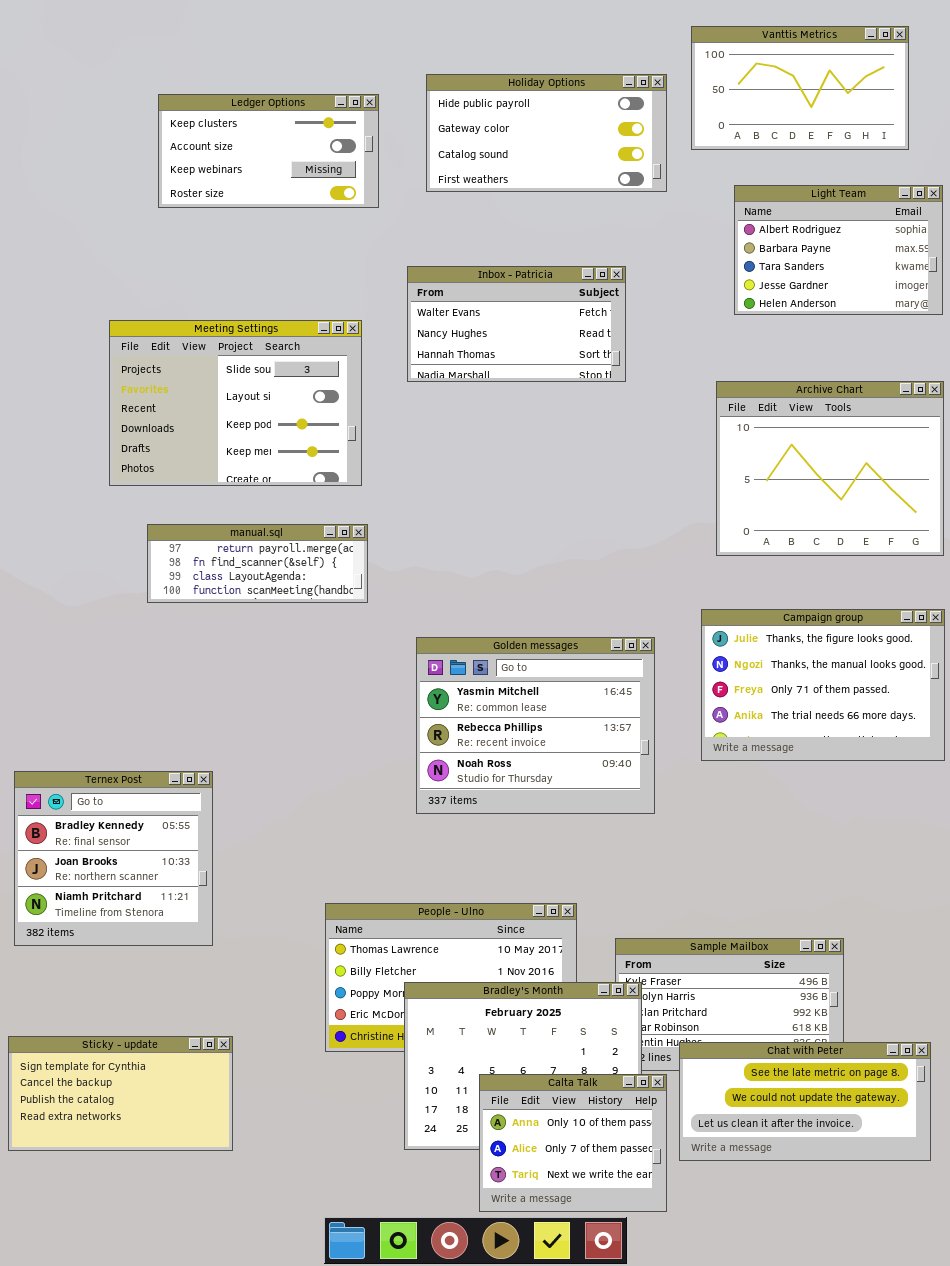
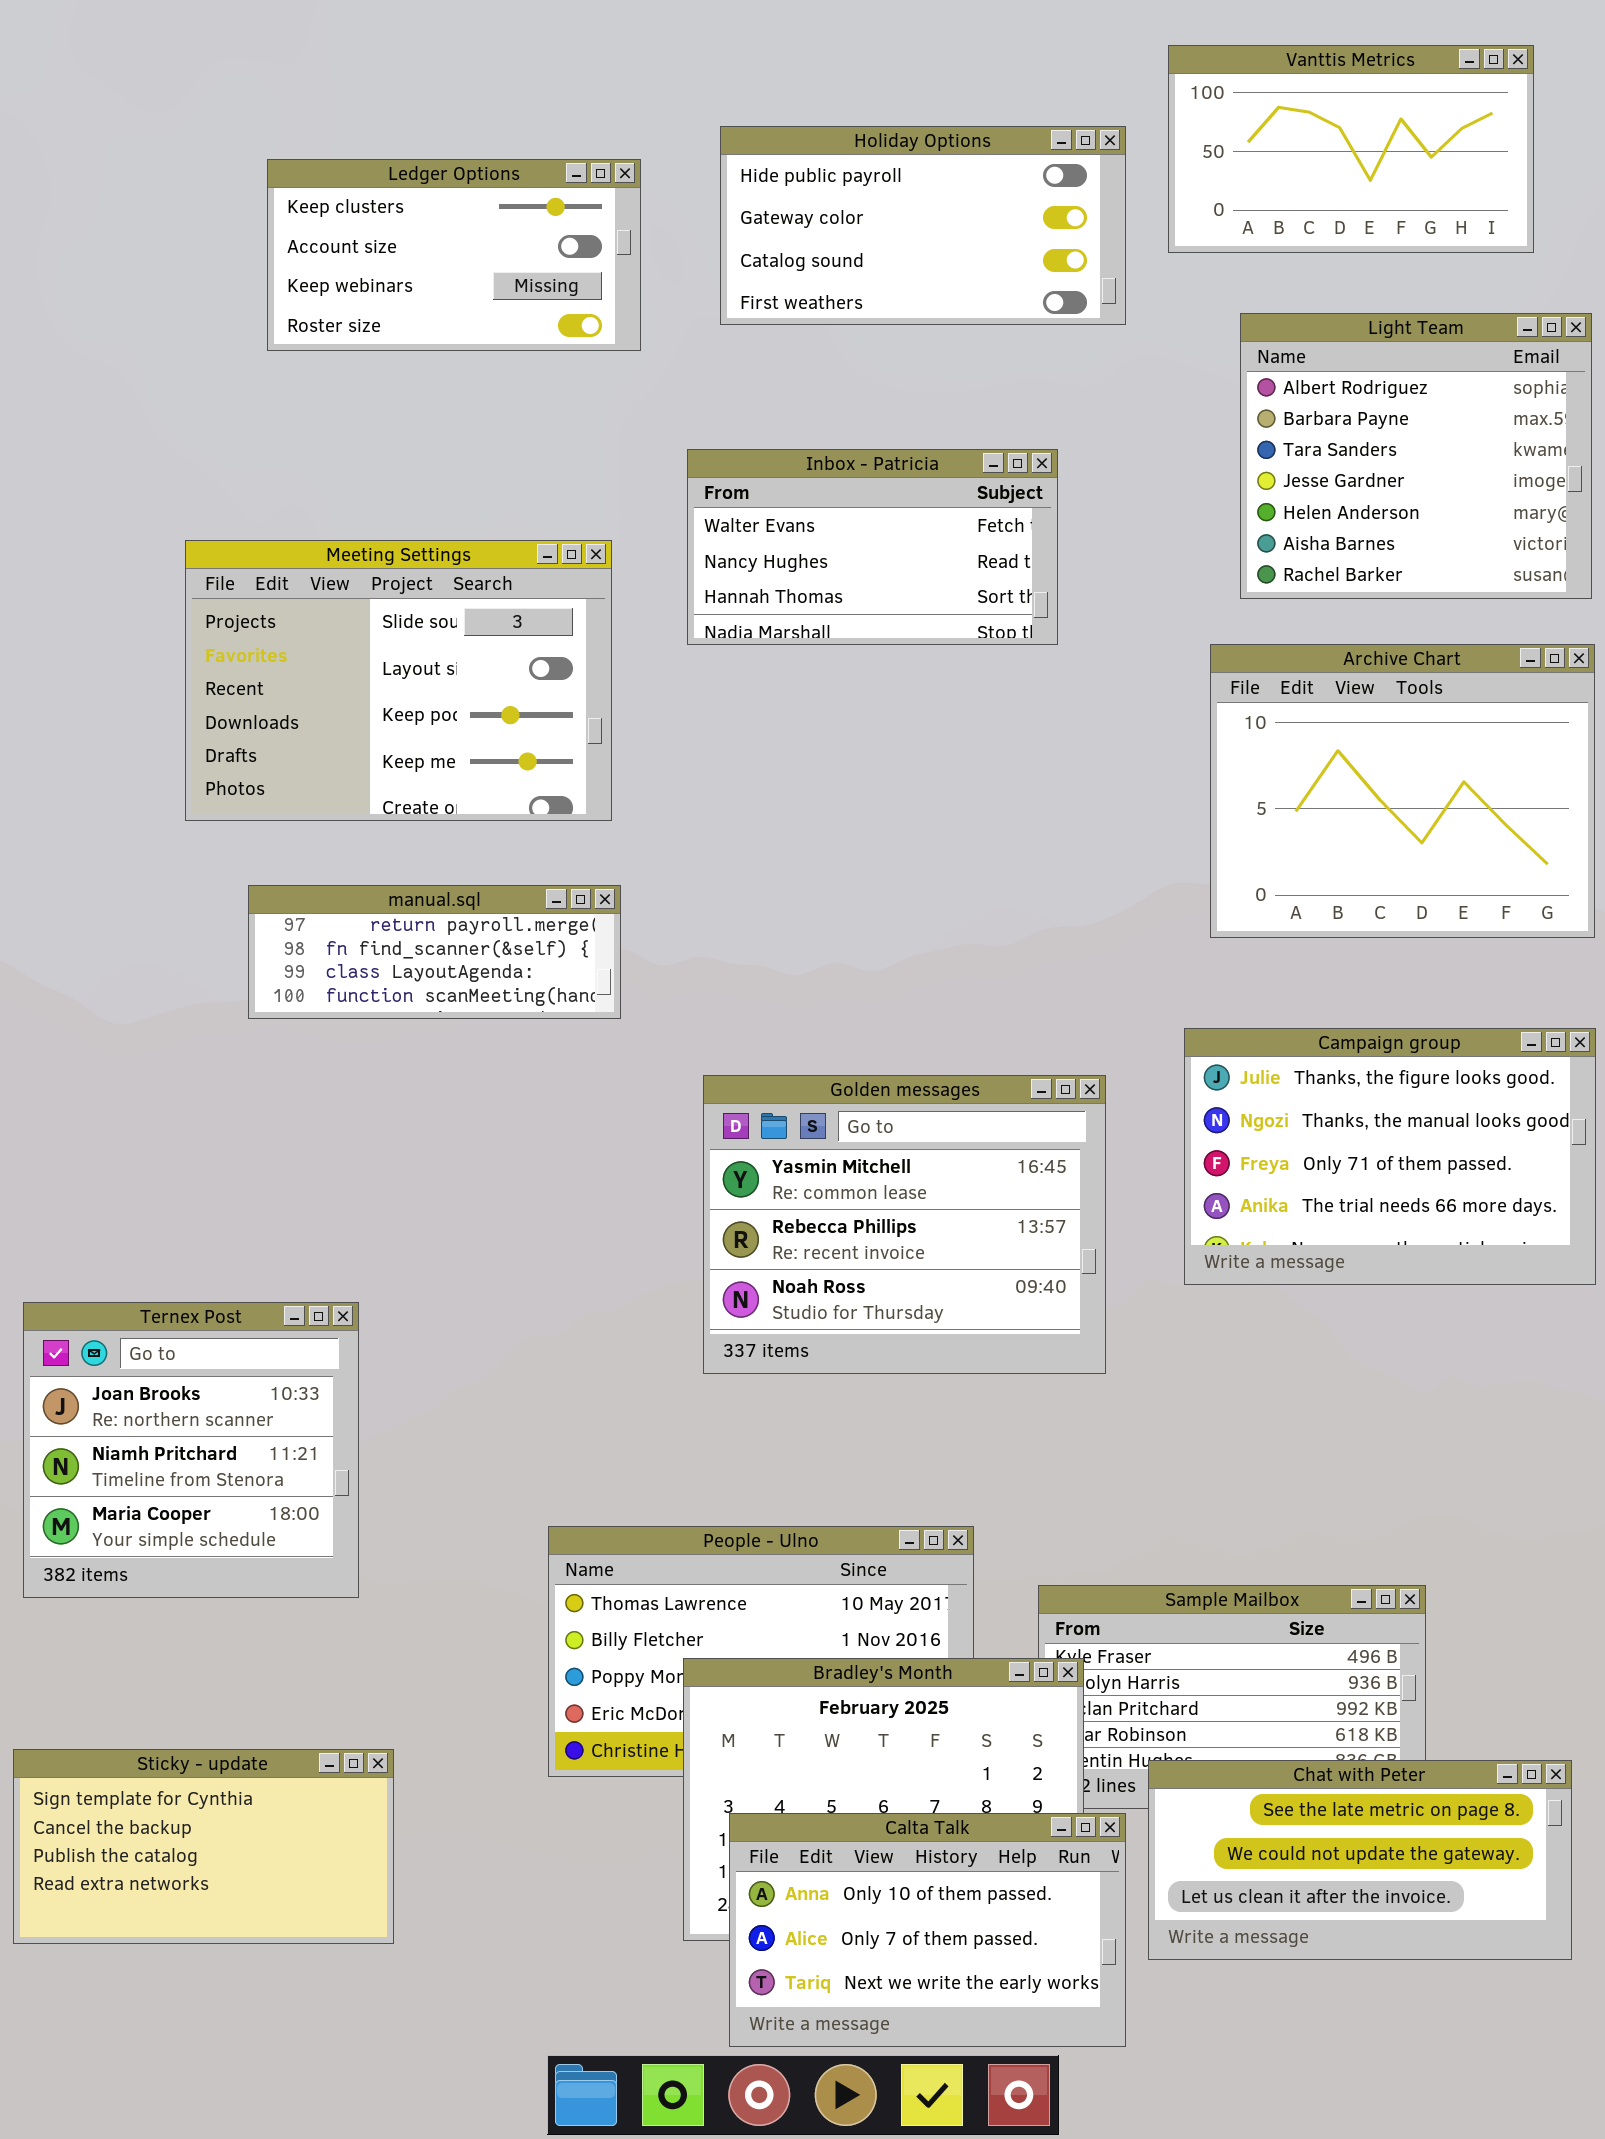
Light Team: [734,185,943,315] -> [1240,313,1592,599], resized
Ternex Post: [14,771,213,946] -> [23,1302,359,1598], scrolled down 1 row
Calta Talk: [479,1074,667,1212] -> [729,1813,1126,2047], resized

